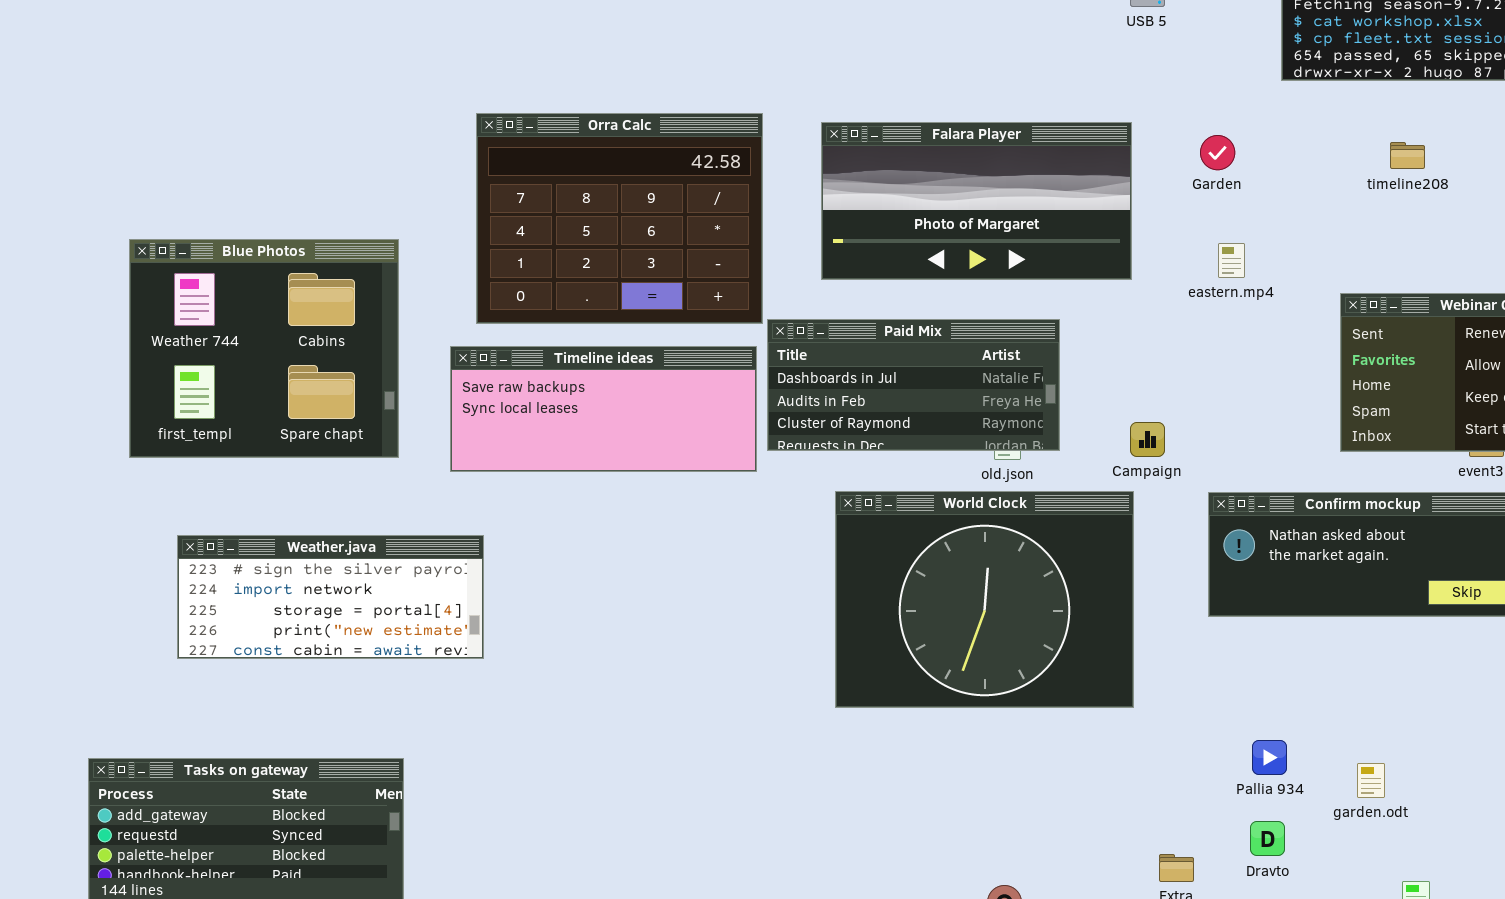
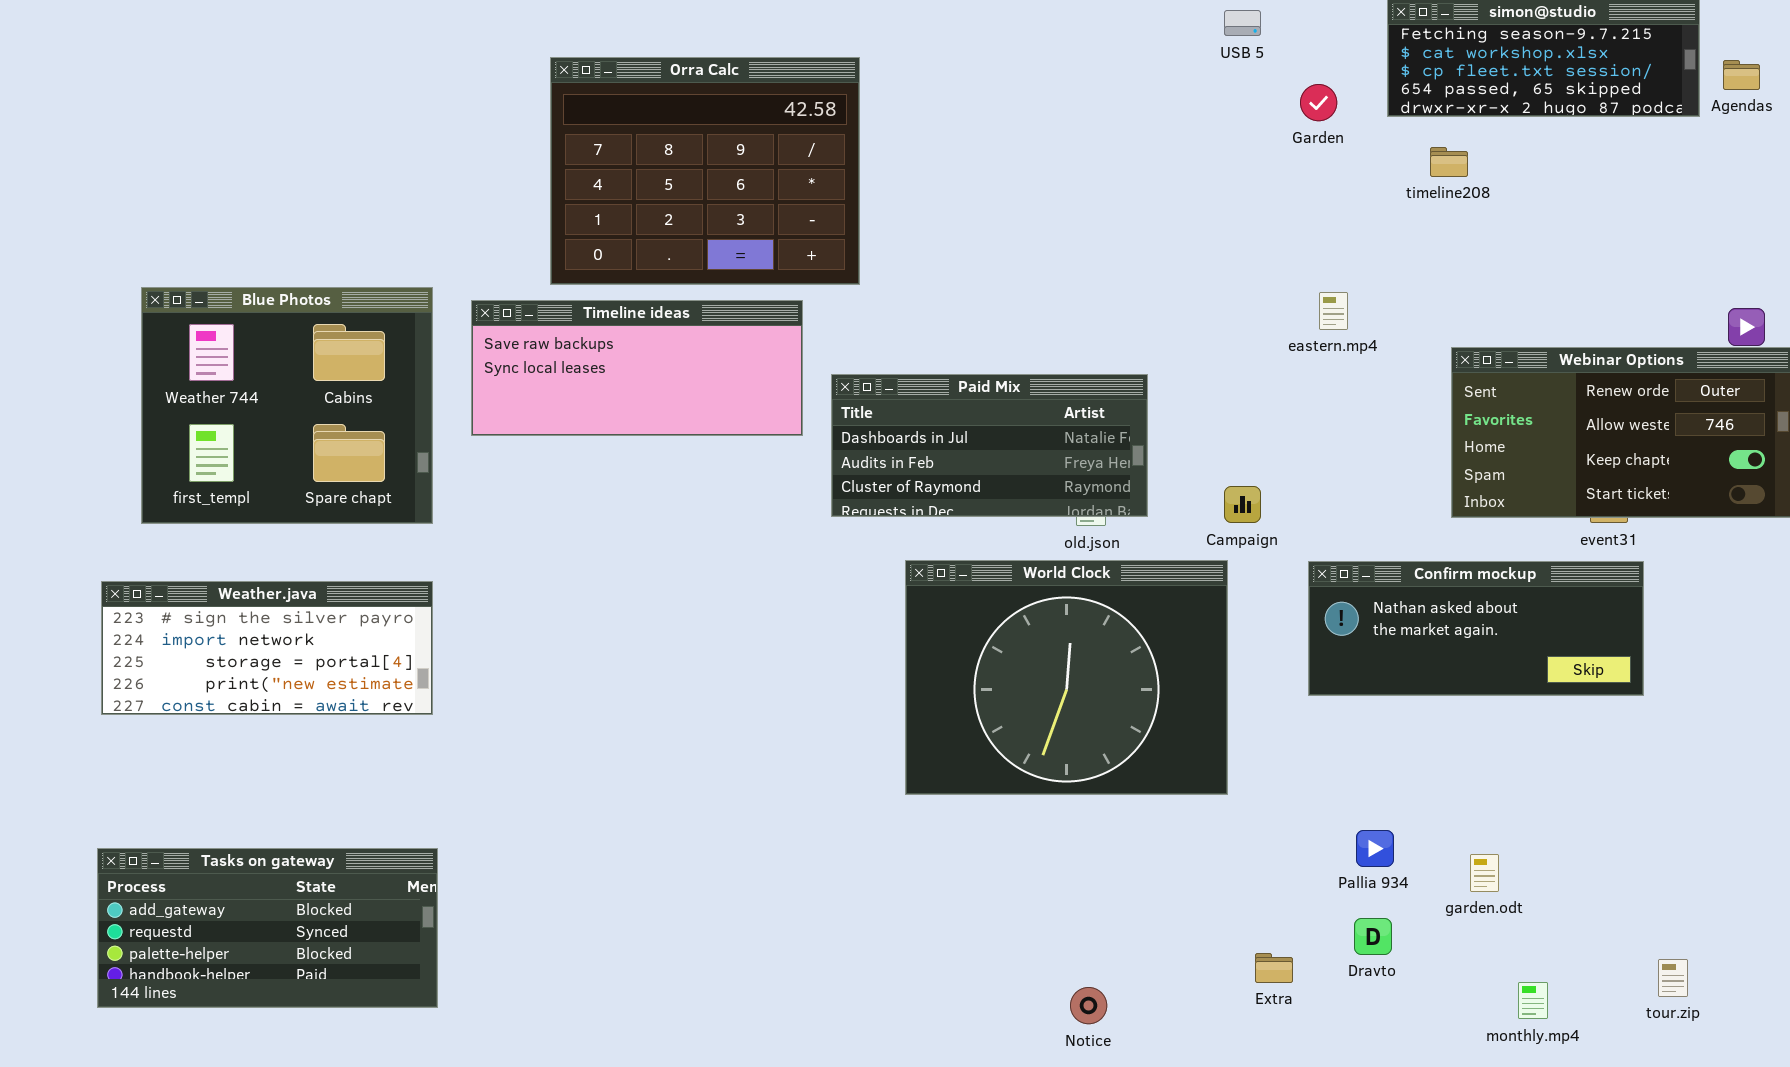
Orra Calc: [476,113,763,324] -> [550,57,860,285], moved
Falara Player: [821,122,1132,280] -> none, closed
Garden: [1200,135,1235,170] -> [1300,84,1337,121], moved
timeline208: [1390,142,1425,169] -> [1430,147,1468,177], moved
Timeline ideas: [450,346,757,472] -> [471,300,803,436], moved
Weather.java: [177,535,484,659] -> [101,581,433,715], moved

